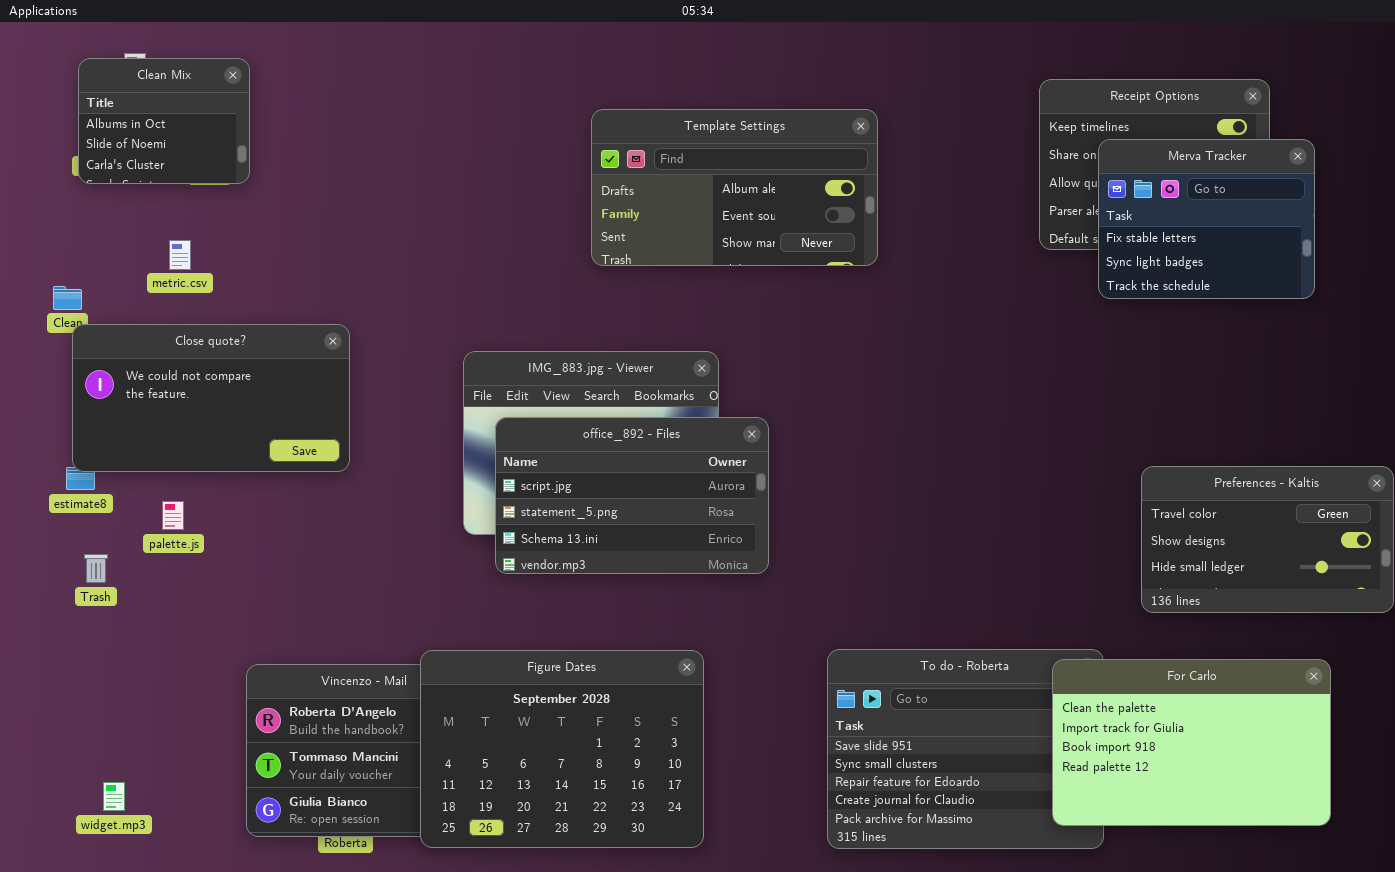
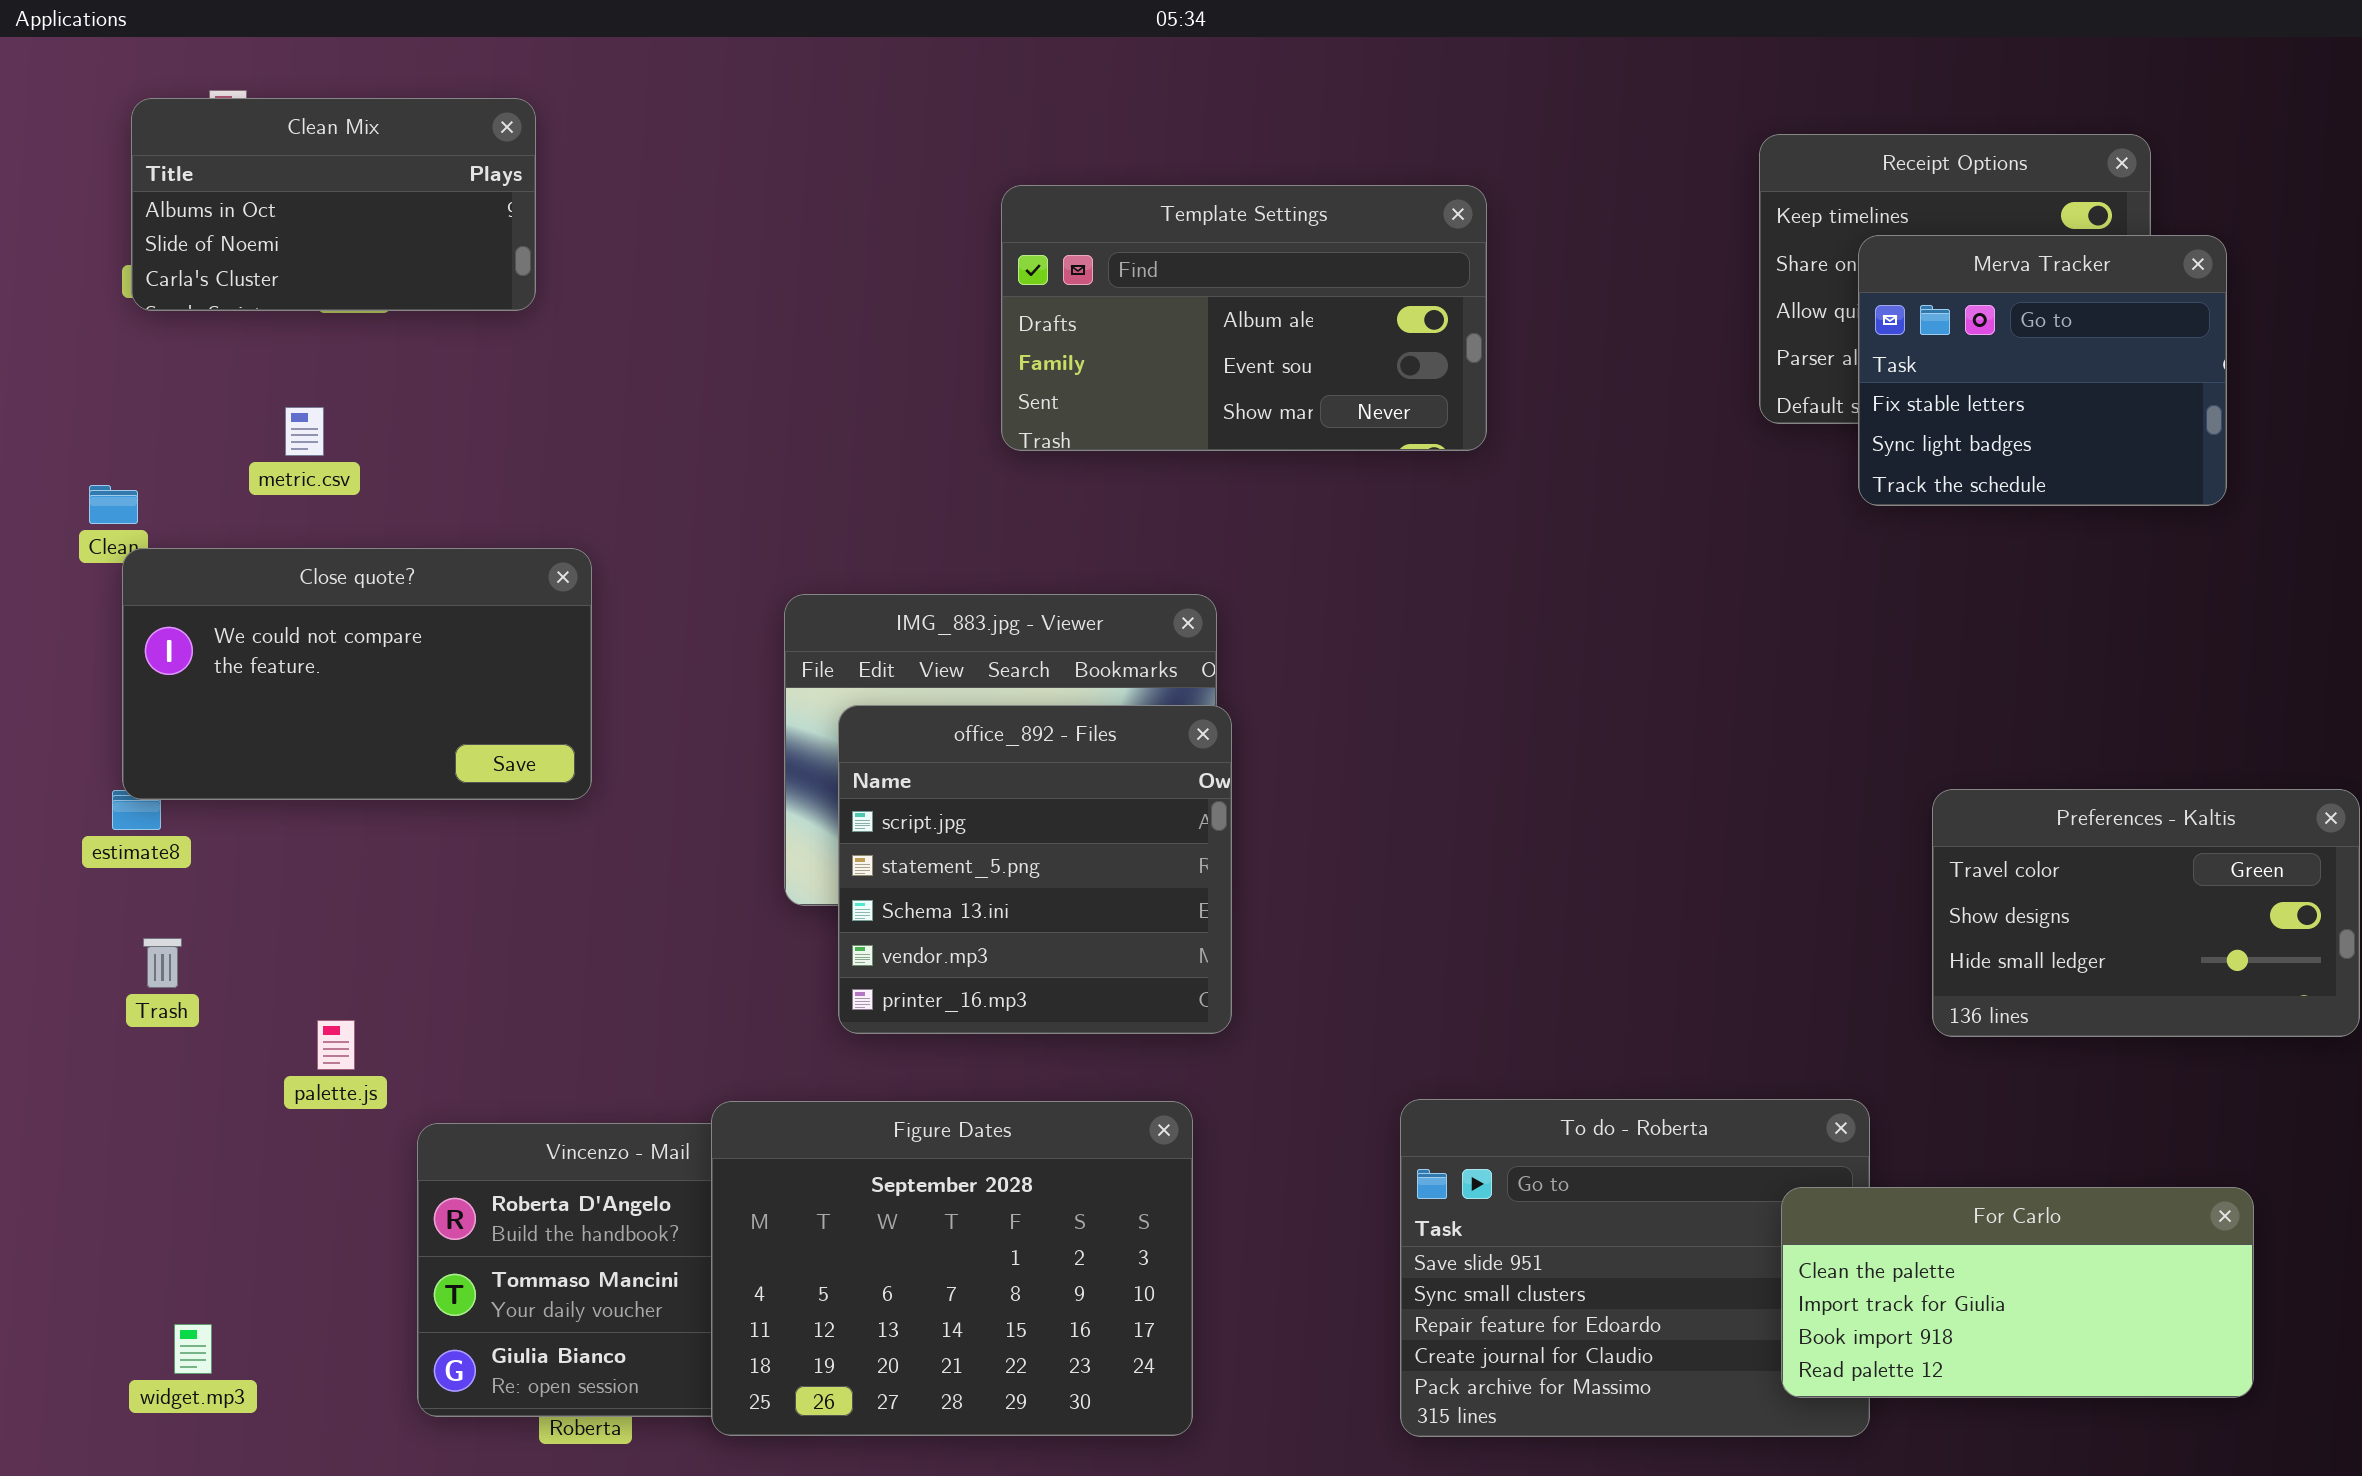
Clean Mix: [78,58,250,184] -> [131,98,536,311], resized
office_892 - Files: [495,417,769,574] -> [838,705,1232,1034], resized
palette.js: [162,501,184,530] -> [317,1020,355,1070], moved
For Carlo: [1052,659,1331,826] -> [1781,1187,2254,1398], resized

